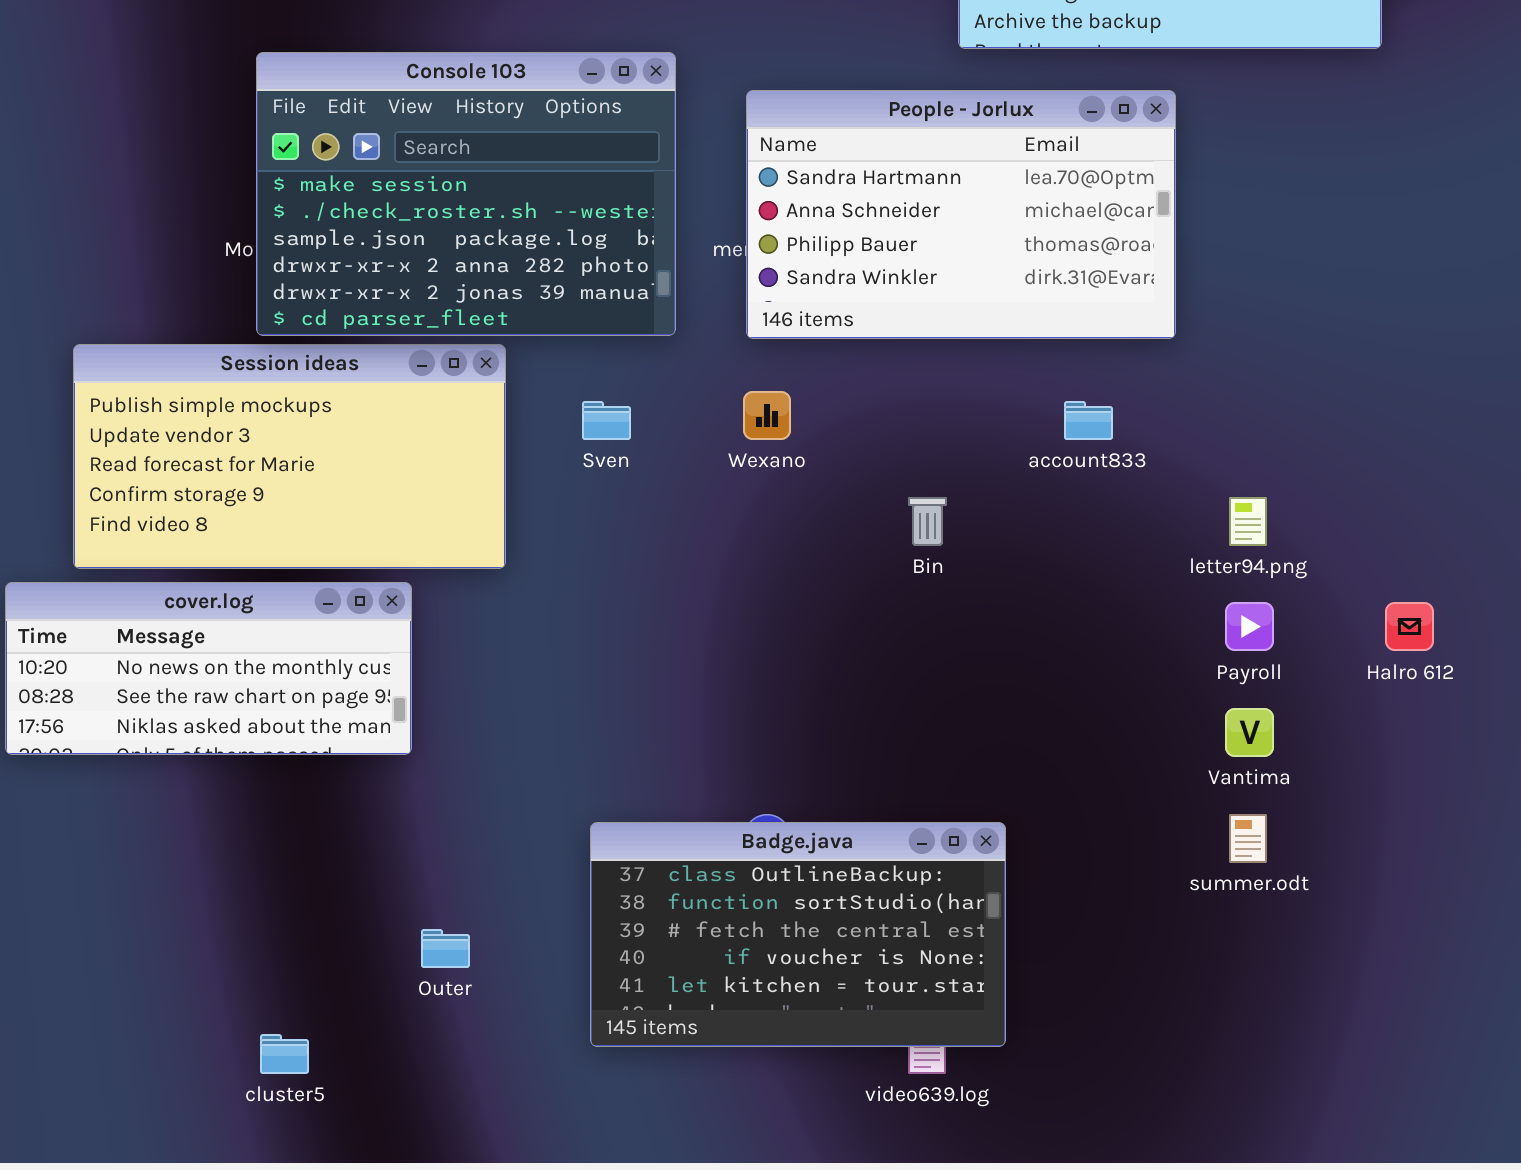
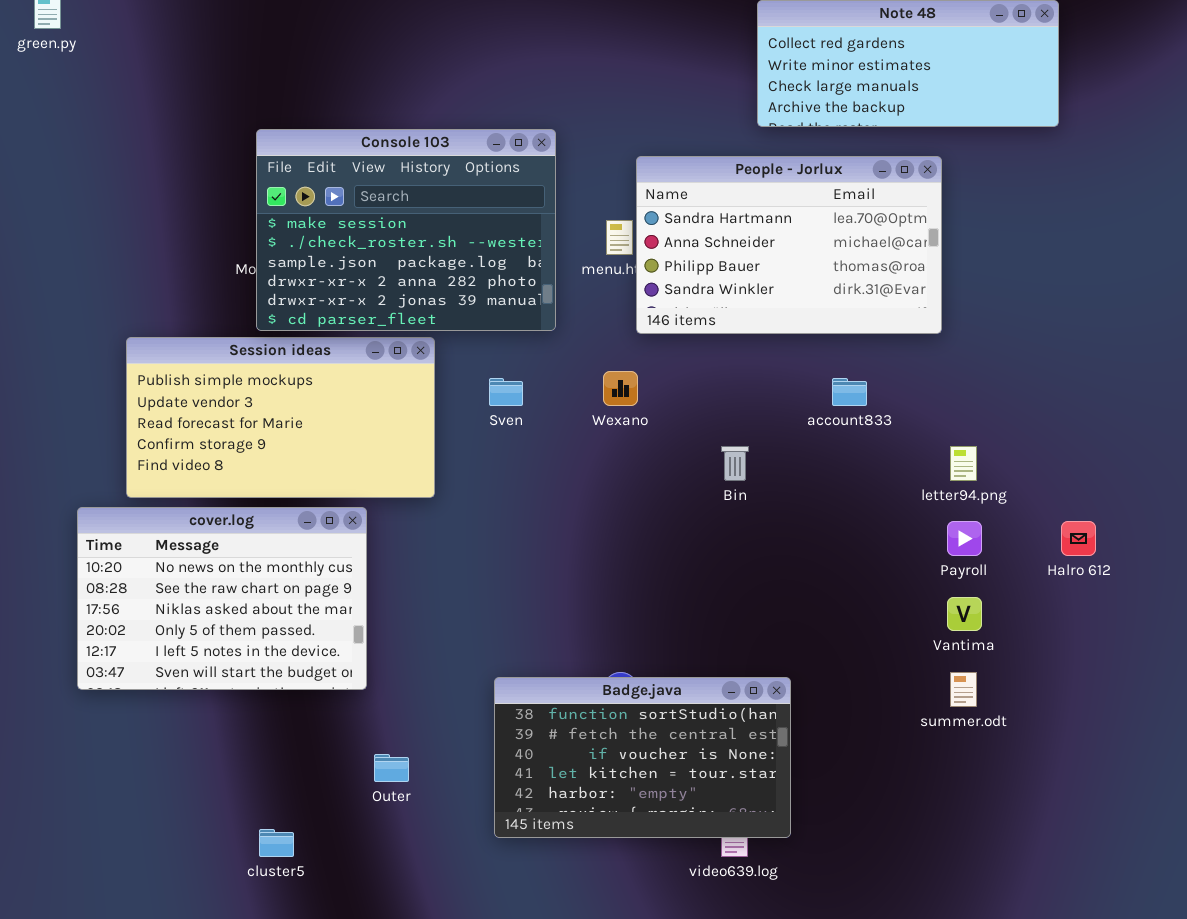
People - Jorlux: [746,90,1176,339] -> [636,156,942,334], moved
cover.log: [5,582,412,755] -> [77,507,367,690], resized
Badge.java: [590,822,1006,1047] -> [494,677,791,838], scrolled down 1 row

